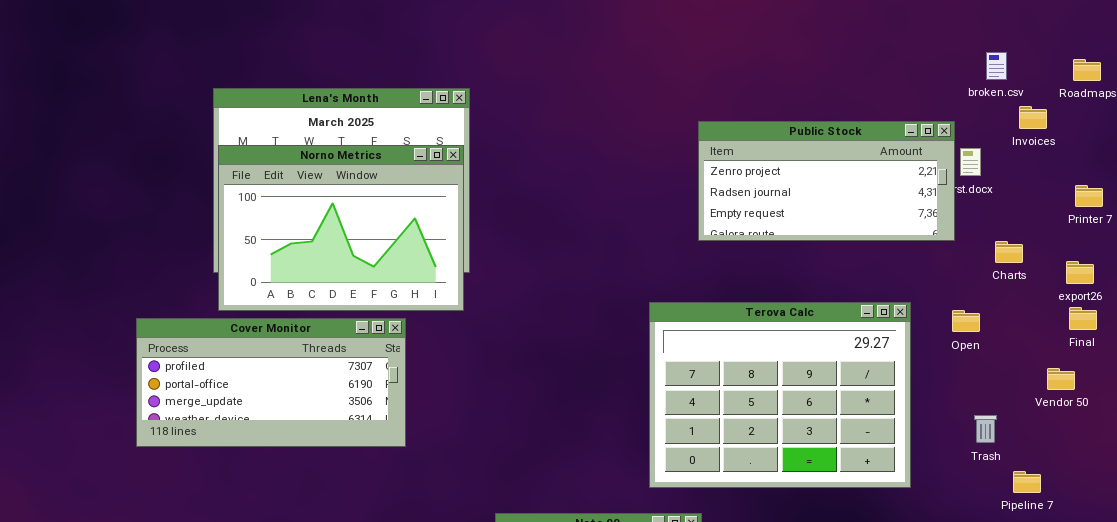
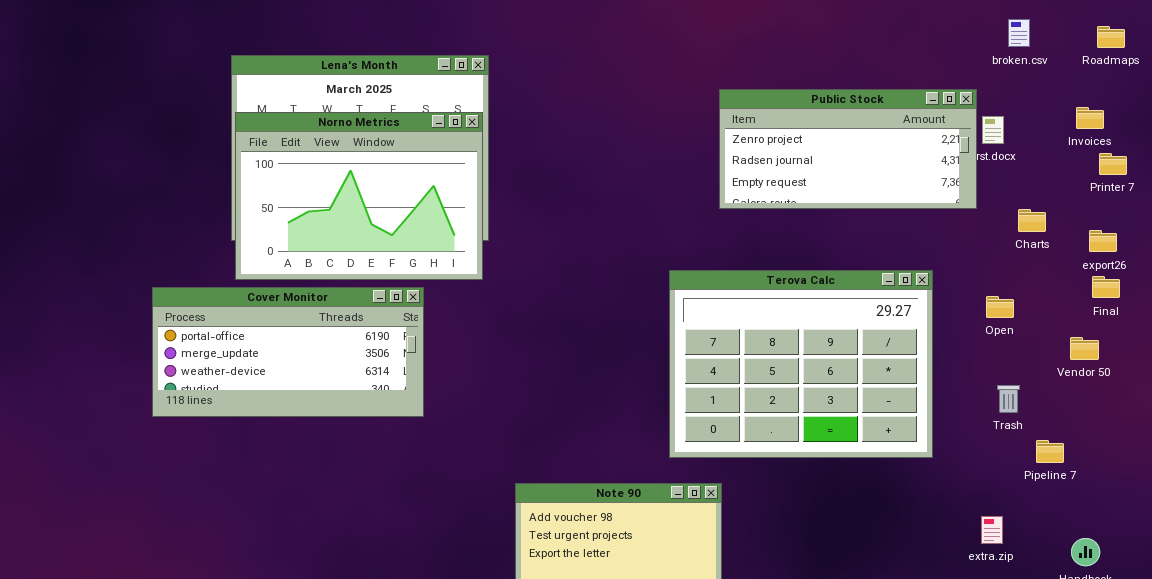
Invoices: [1019,106,1047,129] -> [1076,107,1104,129], moved
Open: [952,310,980,332] -> [986,296,1014,318], moved
Cover Monitor: [136,318,406,447] -> [152,287,424,417], scrolled down 1 row

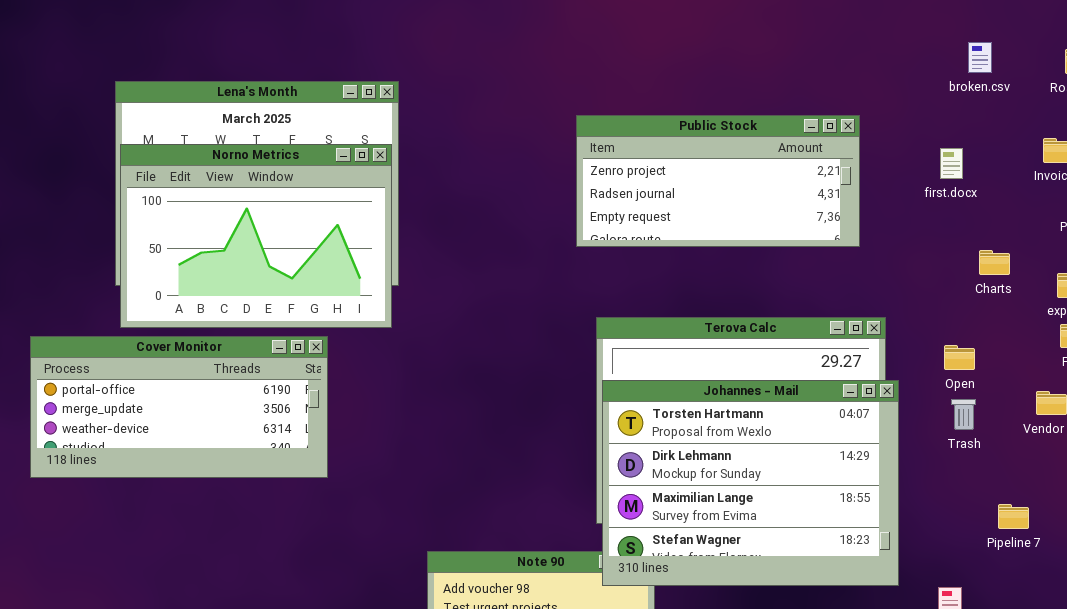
Public Stock: [719,89,977,209] -> [576,115,860,247], moved
Johannes - Mail: none -> [602,380,899,586], opened
Trash: [997,385,1020,413] -> [951,399,976,430], moved

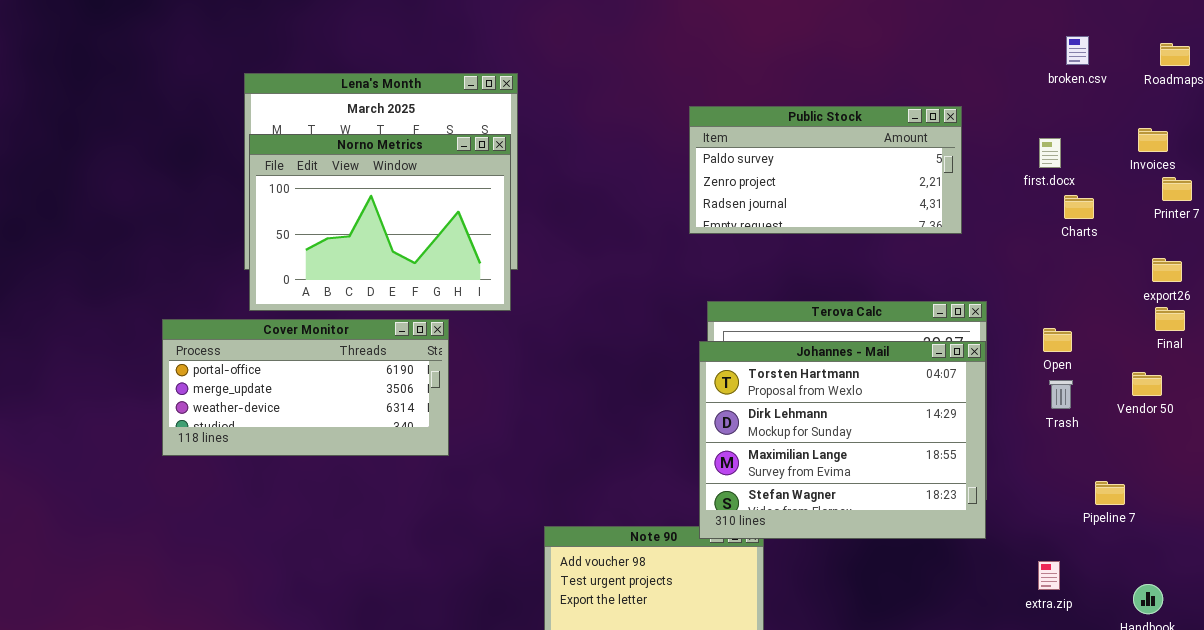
Public Stock: [576,115,860,247] -> [689,106,962,234], scrolled up 1 row
Charts: [979,250,1010,275] -> [1064,195,1094,219], moved
Johannes - Mail: [602,380,899,586] -> [699,341,986,539], moved

